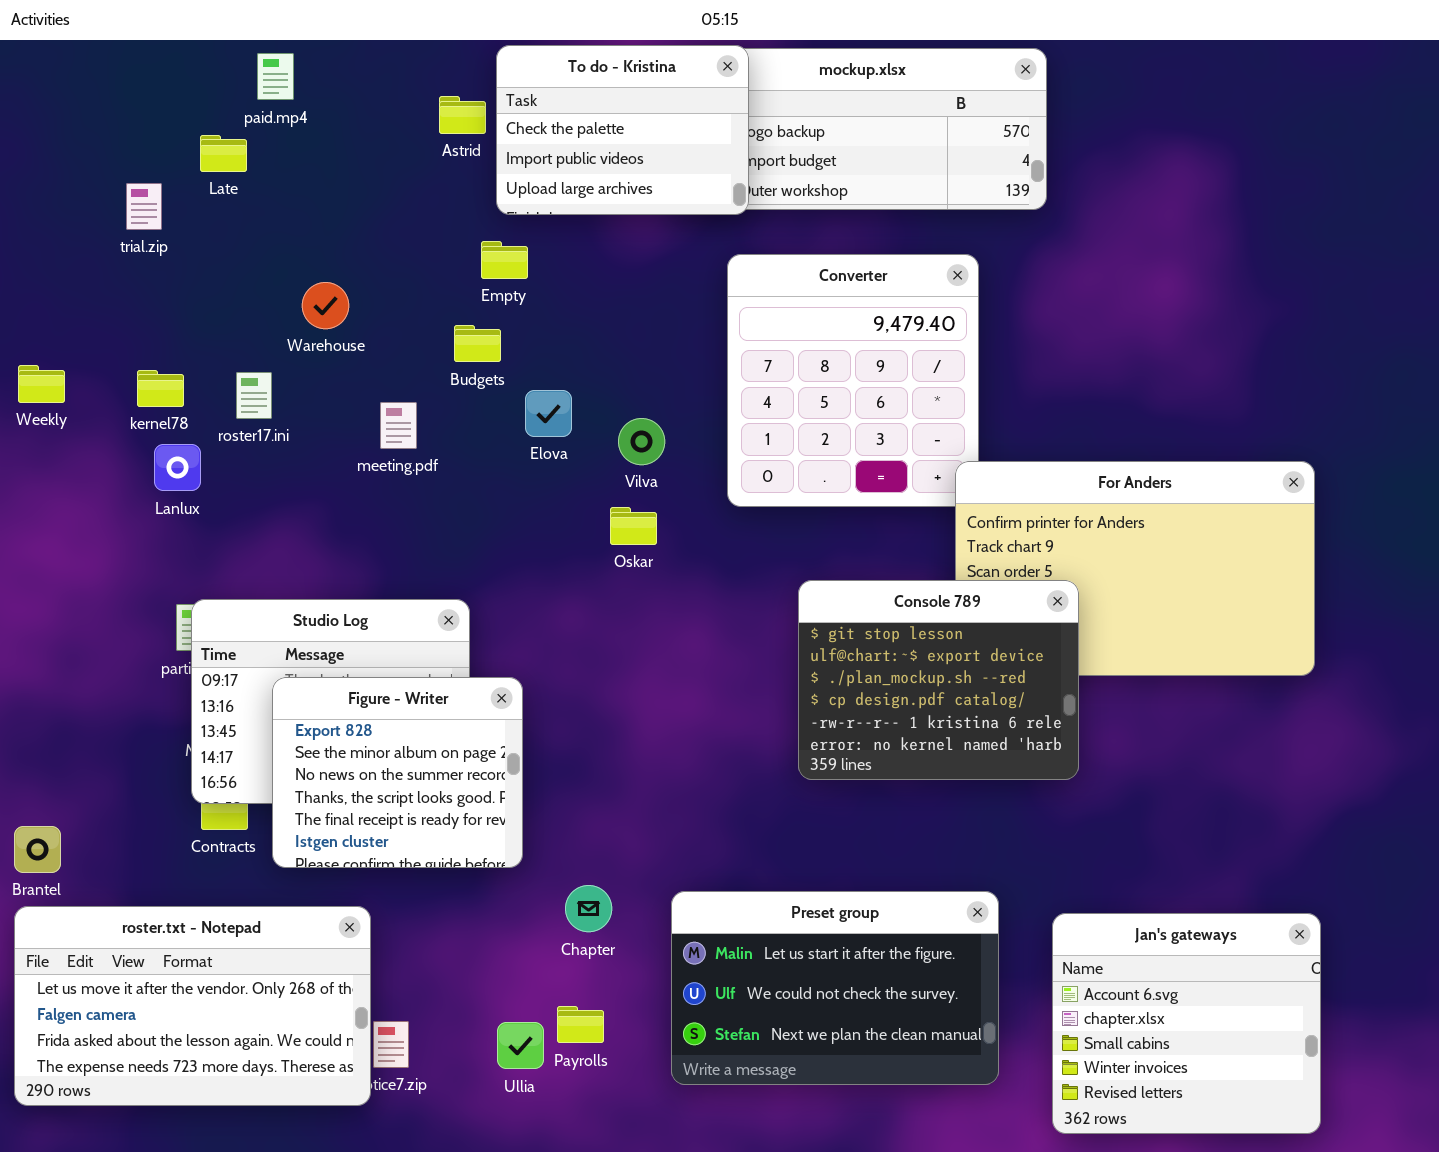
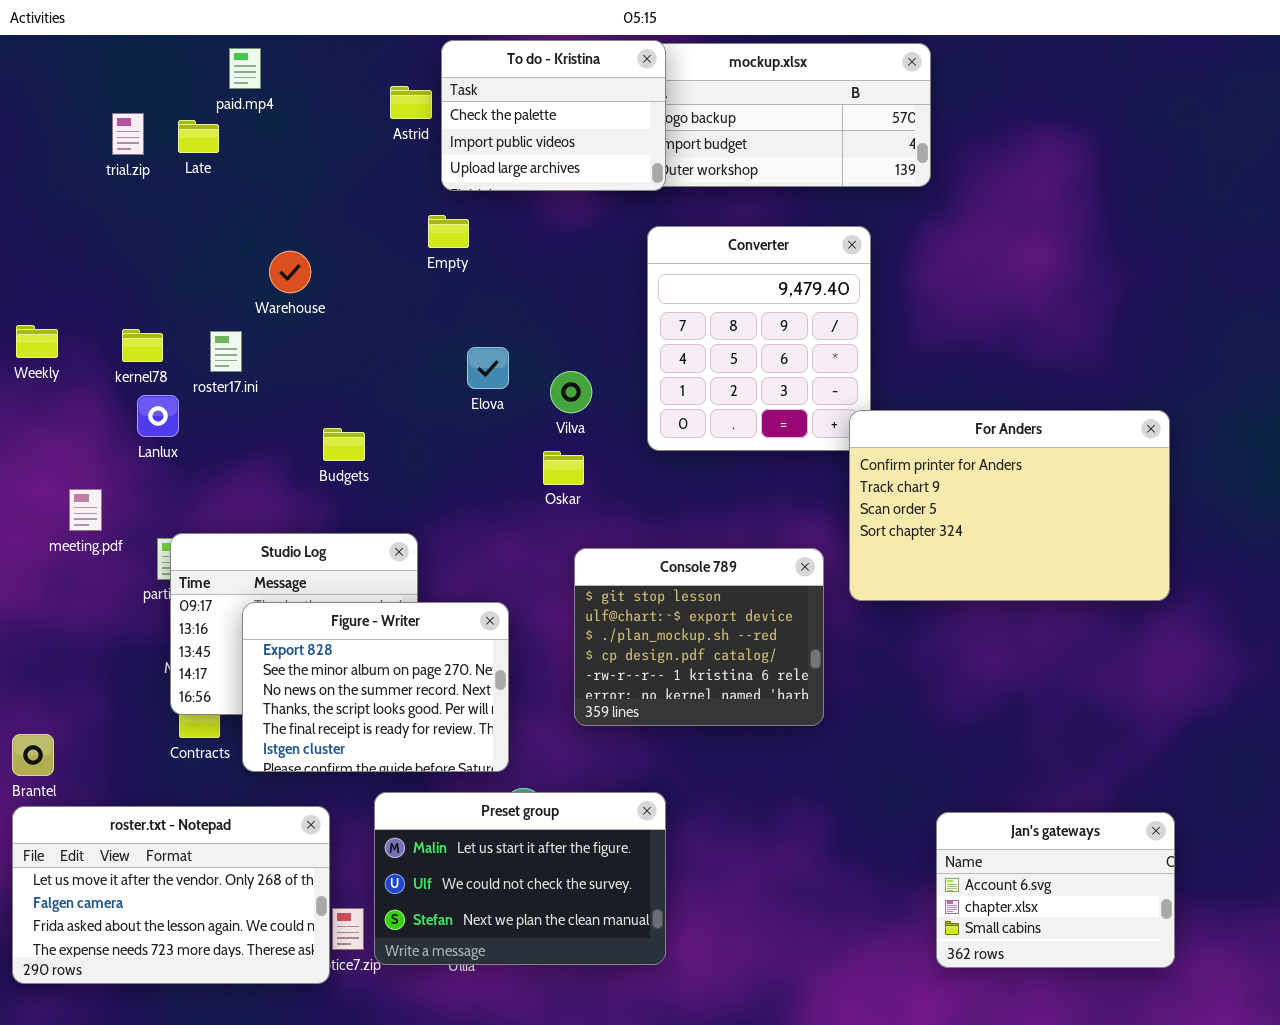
trial.zip: [126,183,162,230] -> [112,113,144,155], moved
Budgets: [454,325,501,362] -> [323,428,365,461], moved
meeting.pdf: [380,402,417,449] -> [69,489,102,531], moved
Console 789: [798,580,1079,780] -> [574,548,824,726], moved
Figure - Writer: [272,677,523,868] -> [242,602,509,772], resized
Preset group: [671,891,999,1085] -> [374,792,666,965], moved
Jan's gateways: [1052,913,1321,1134] -> [936,812,1175,968], resized

